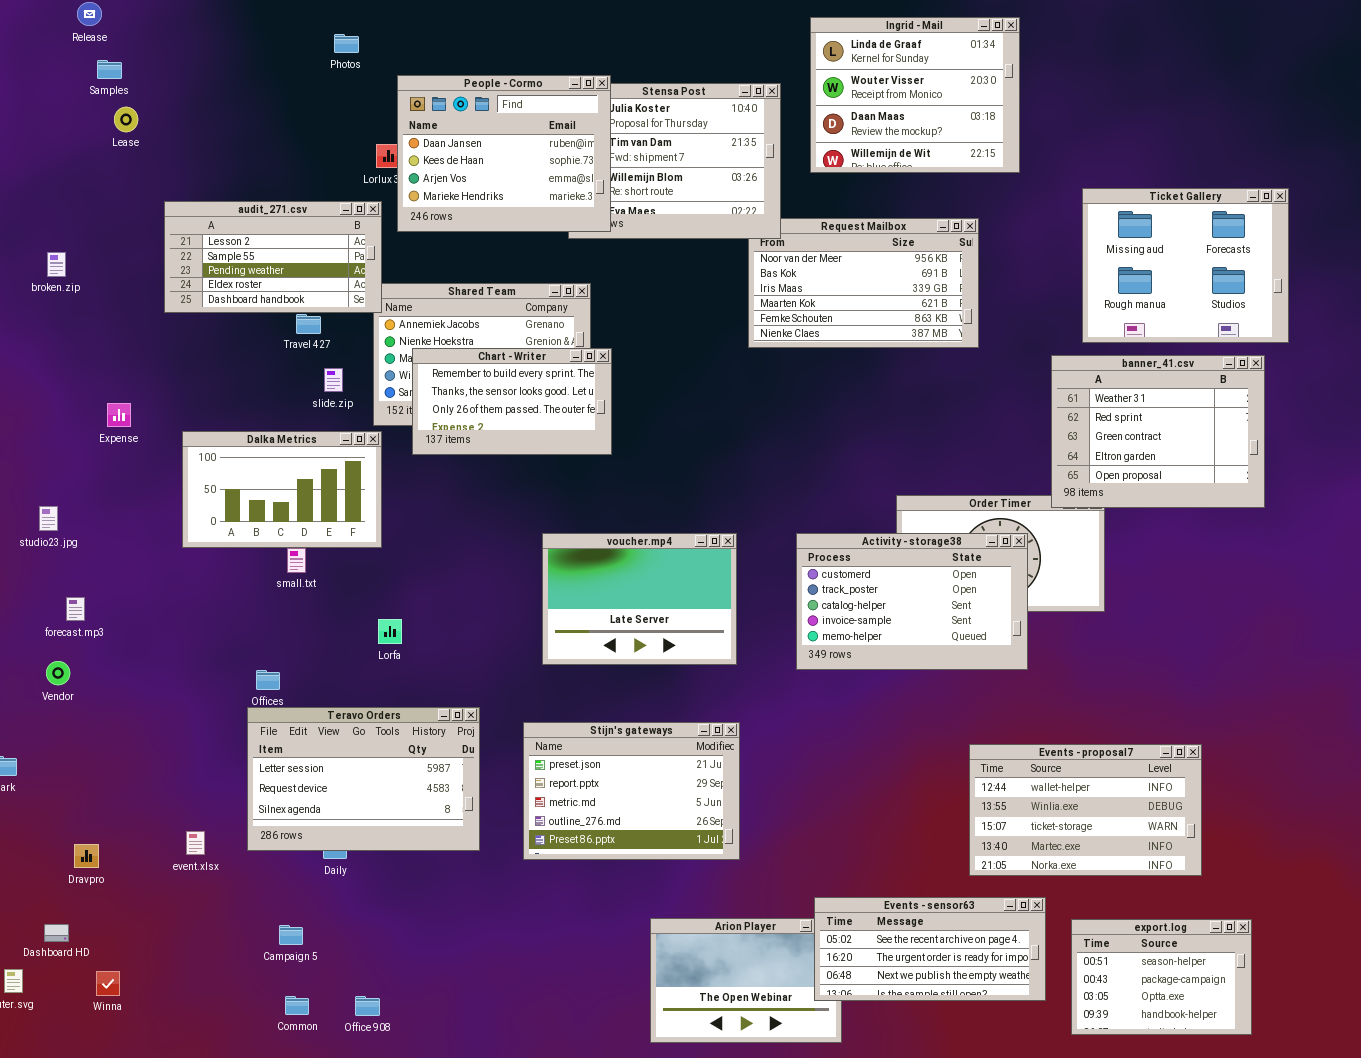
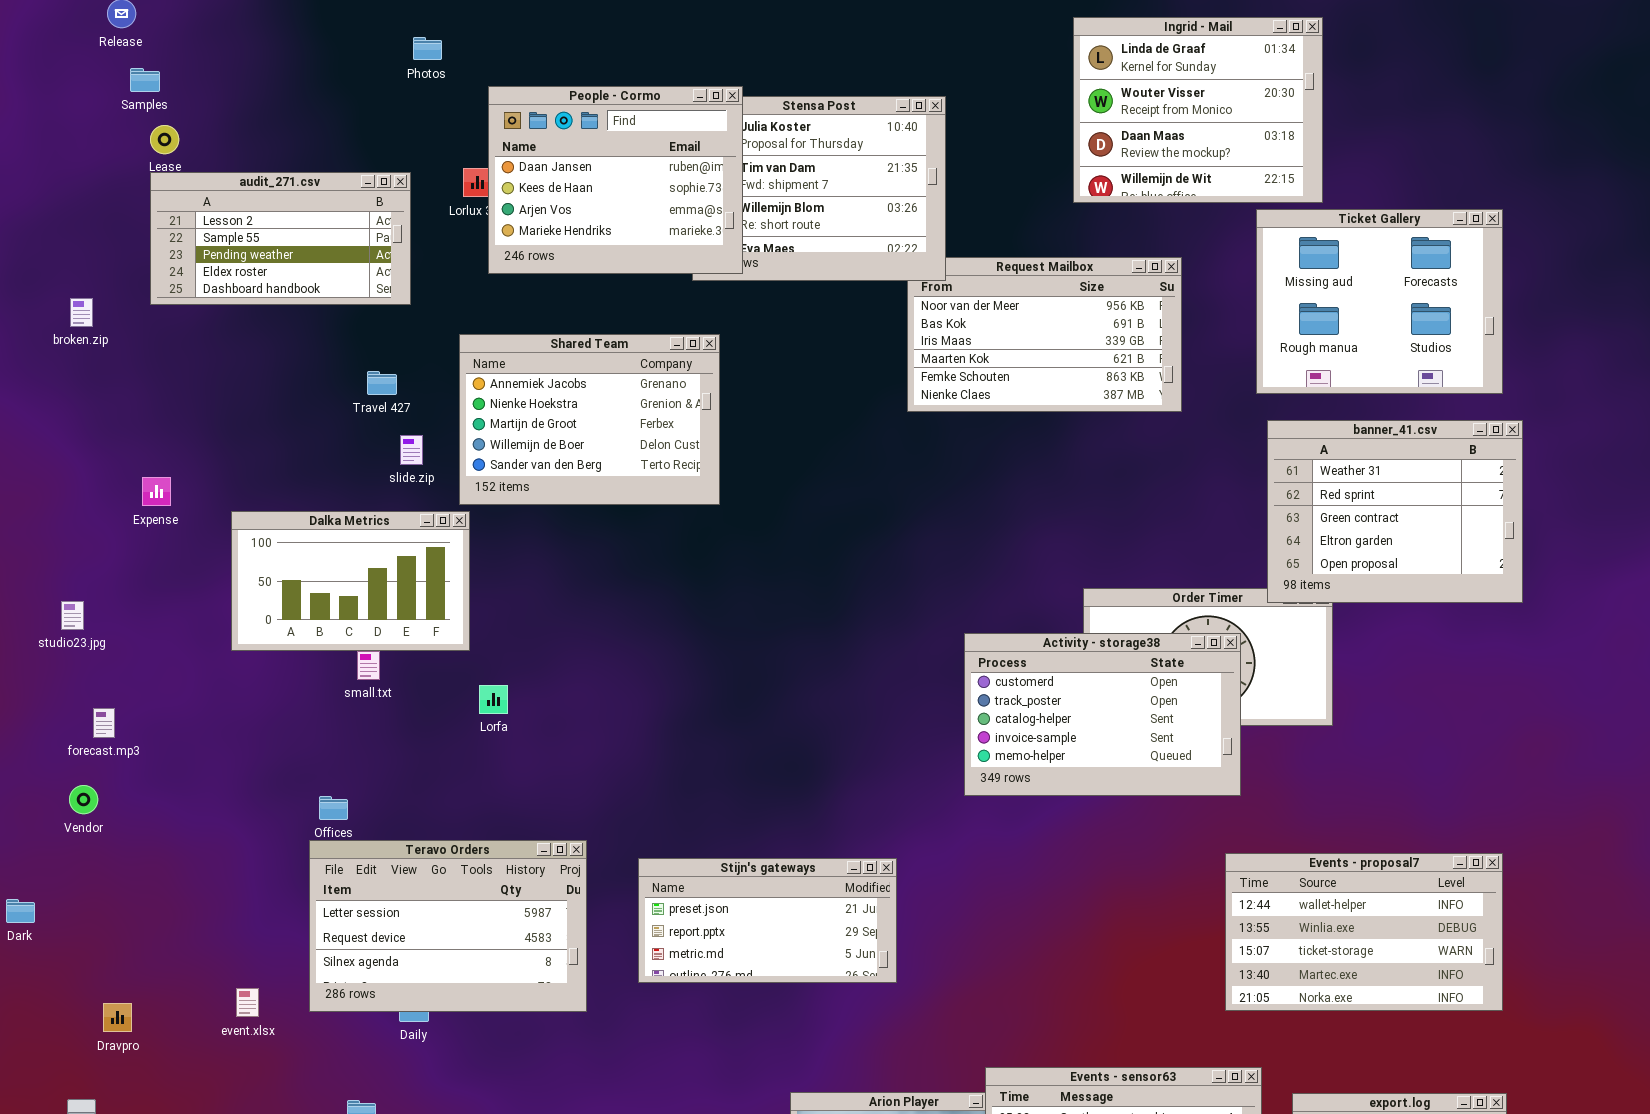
Ingrid - Mail: [810,17,1020,173] -> [1073,17,1323,203], moved
Ticket Gallery: [1082,188,1289,343] -> [1256,209,1503,394], moved
audit_271.csv: [164,201,382,313] -> [150,172,411,305], moved
Chart - Writer: [412,348,612,455] -> none, closed
voucher.mp4: [542,533,737,665] -> none, closed
Lorfa: [378,619,402,644] -> [479,685,508,714], moved
Stijn's gateways: [523,722,740,860] -> [638,858,897,983], resized
Events - proposal7: [969,744,1202,876] -> [1225,853,1503,1011], moved

